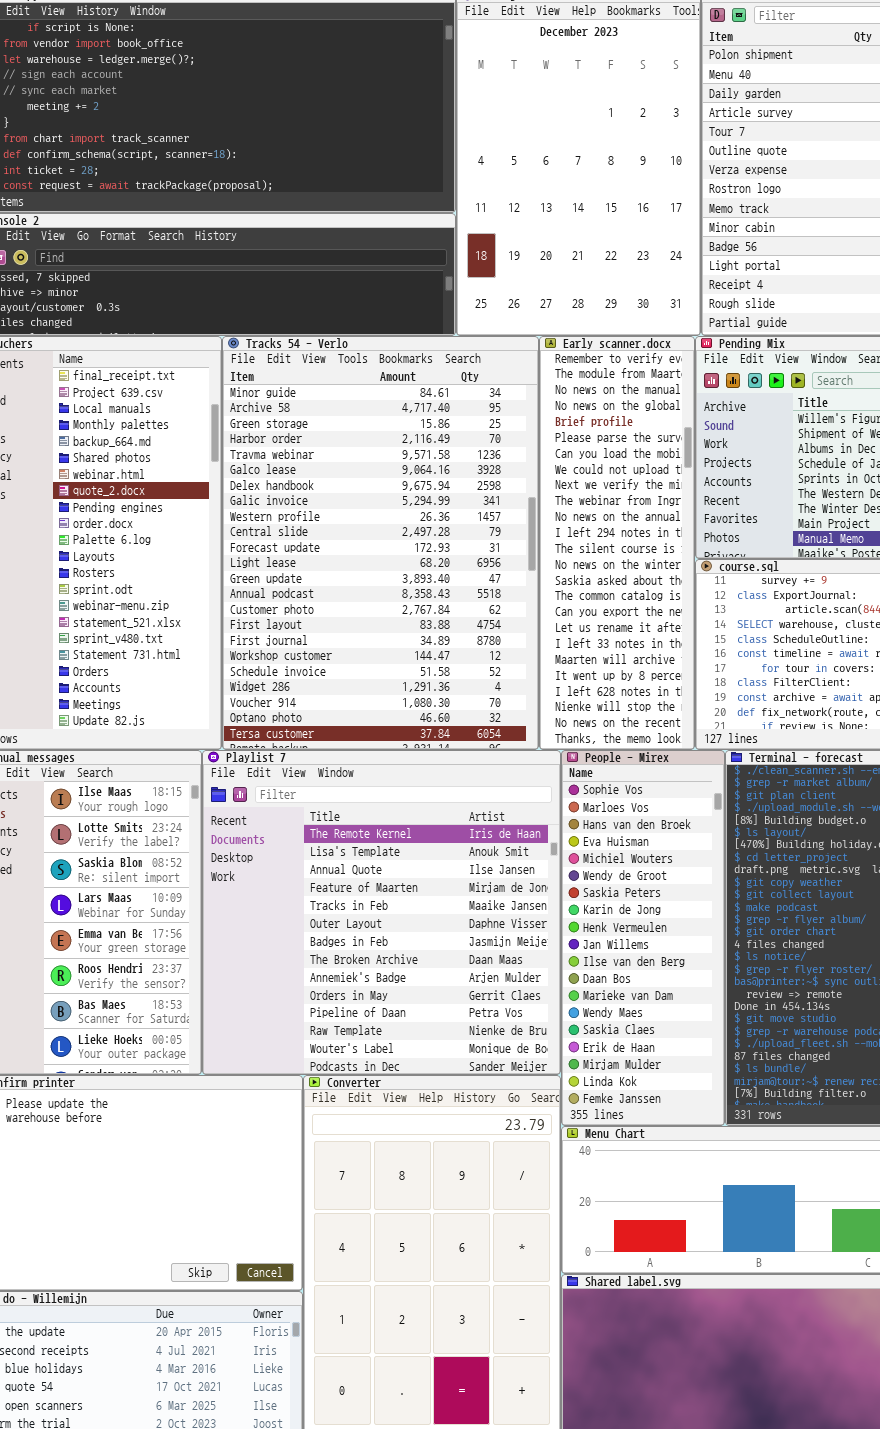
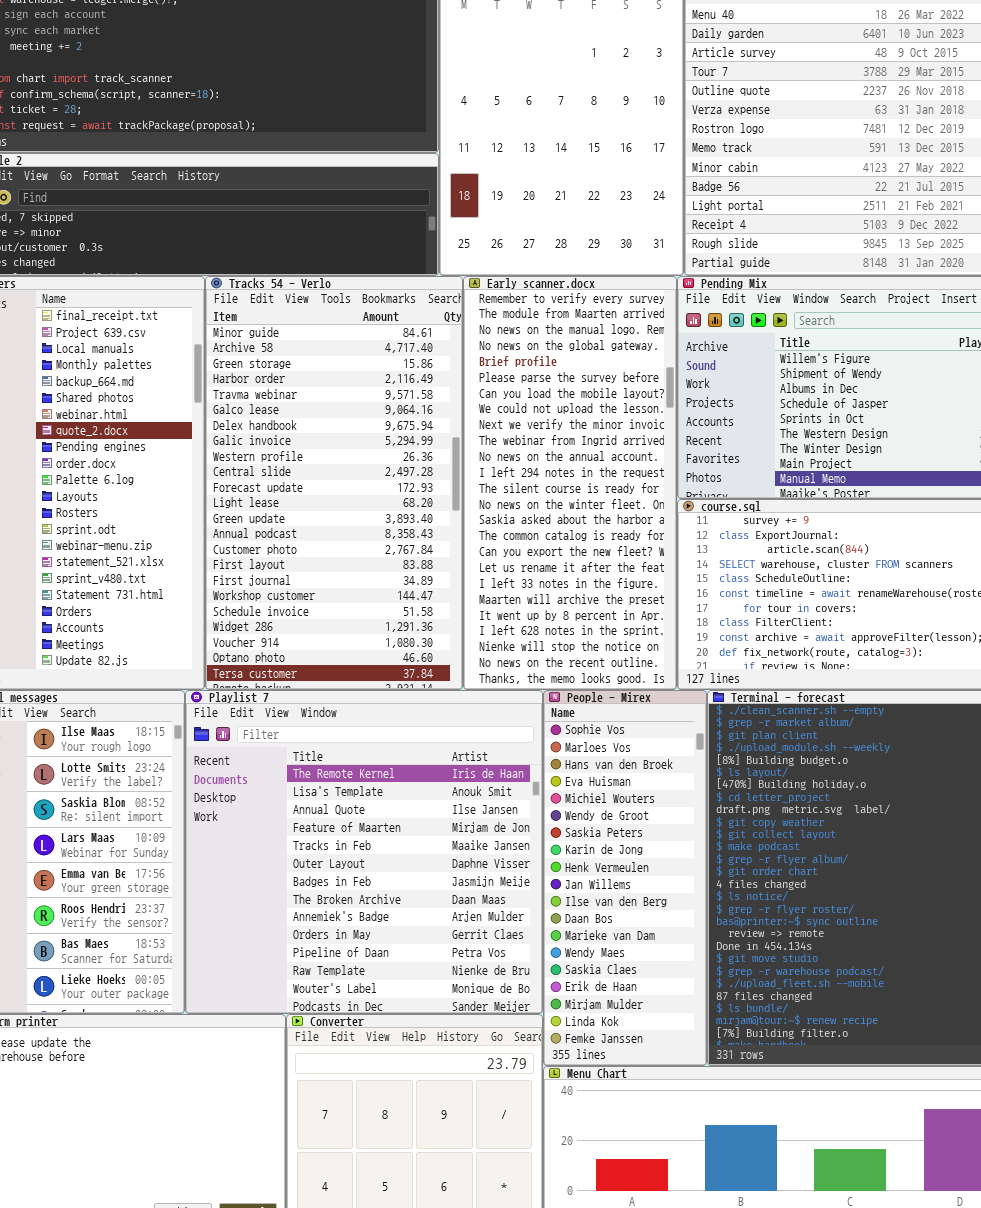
Tracks 54 - Verlo: [222,336,539,750] -> [205,276,463,690], resized
Early scanner.docx: [539,336,695,750] -> [463,276,677,690], resized

